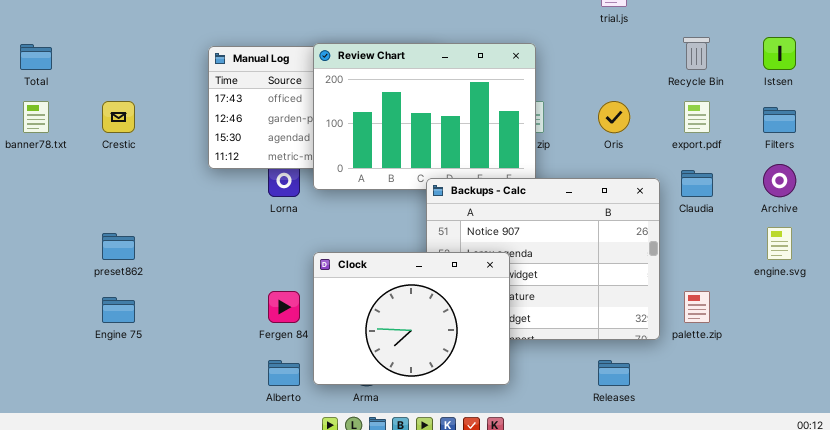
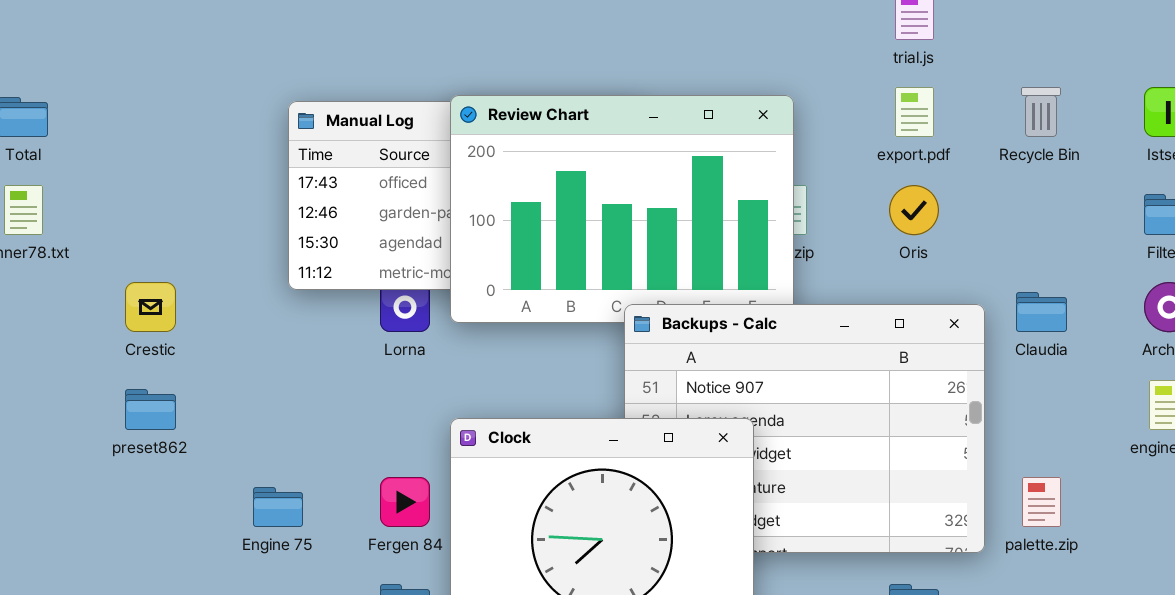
Crestic: [102,101,135,133] -> [125,282,176,332], moved
export.pdf: [684,101,710,133] -> [895,87,934,137], moved
Engine 75: [102,297,135,323] -> [253,487,303,527], moved

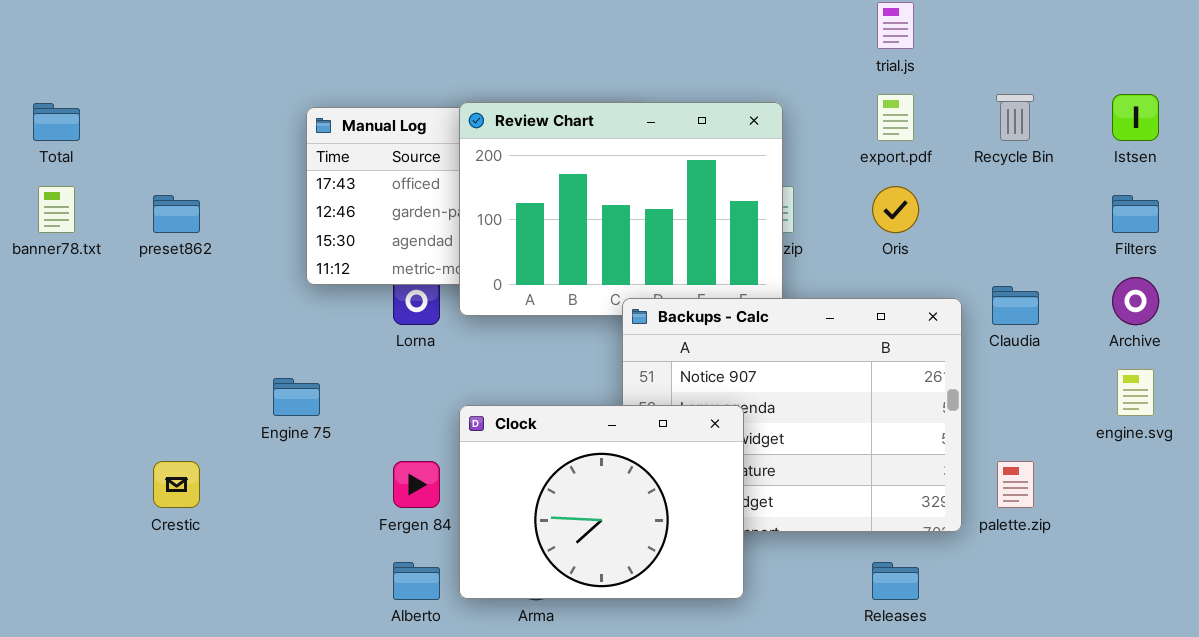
Crestic: [125,282,176,332] -> [153,461,200,508], moved
preset862: [125,389,176,430] -> [153,195,200,233], moved
Engine 75: [253,487,303,527] -> [273,378,320,416], moved

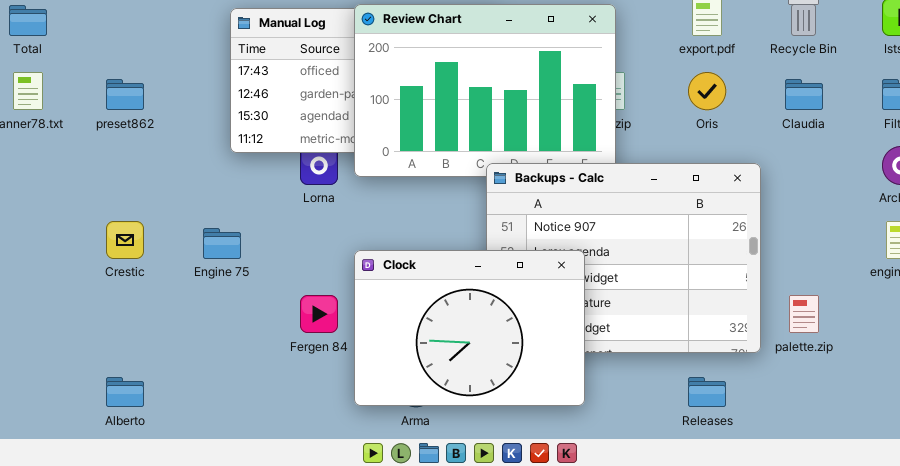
Claudia: [992,286,1039,325] -> [785,79,823,110], moved
Crestic: [153,461,200,508] -> [106,221,144,259], moved
Alberto: [393,562,440,600] -> [106,377,144,407], moved

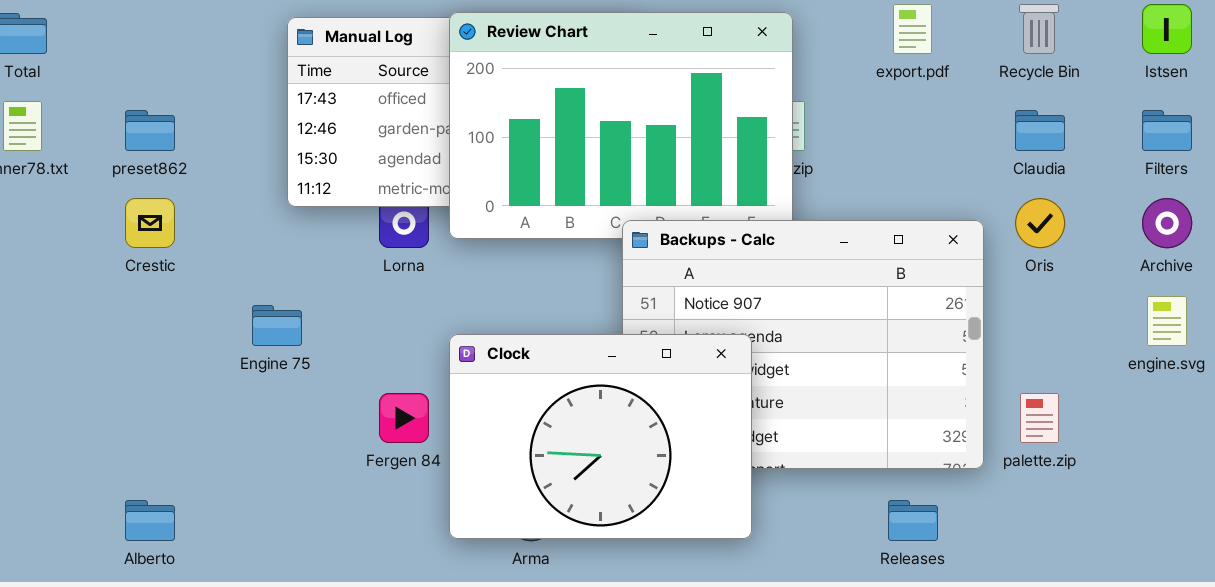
Oris: [688,72,726,110] -> [1015,198,1065,248], moved
Crestic: [106,221,144,259] -> [125,198,175,248], moved

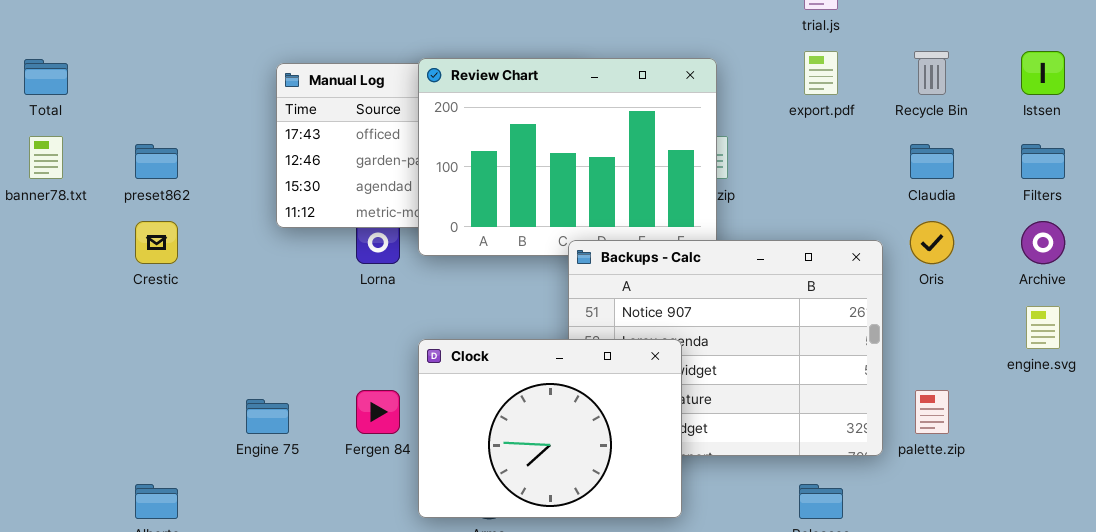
Engine 75: [252,305,302,346] -> [246,399,289,434], moved

